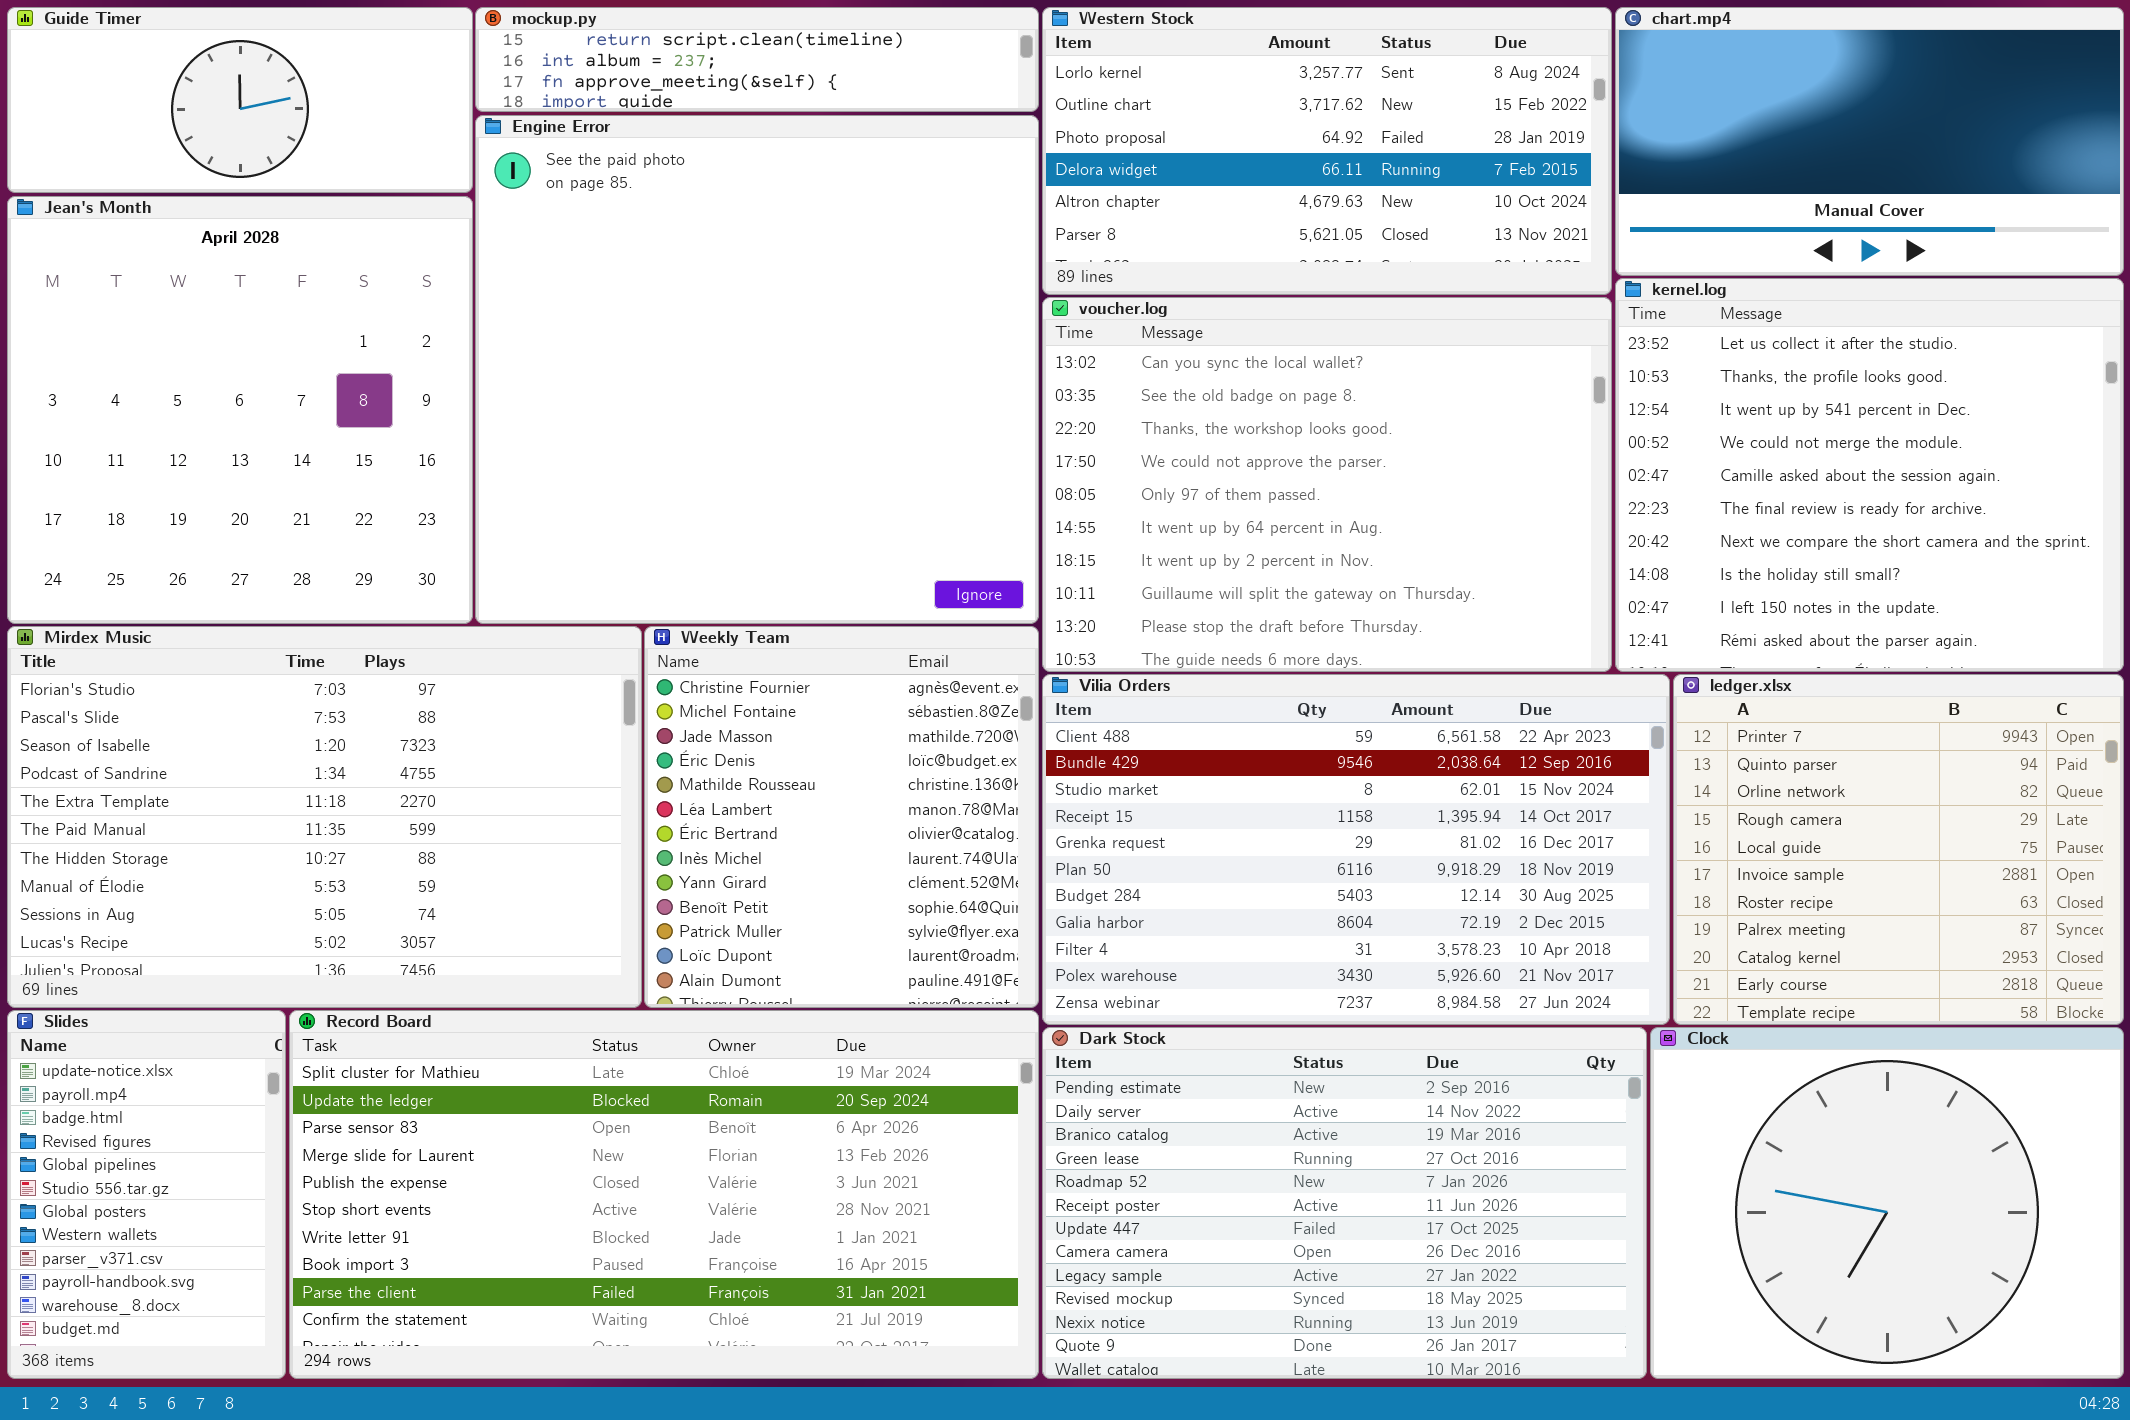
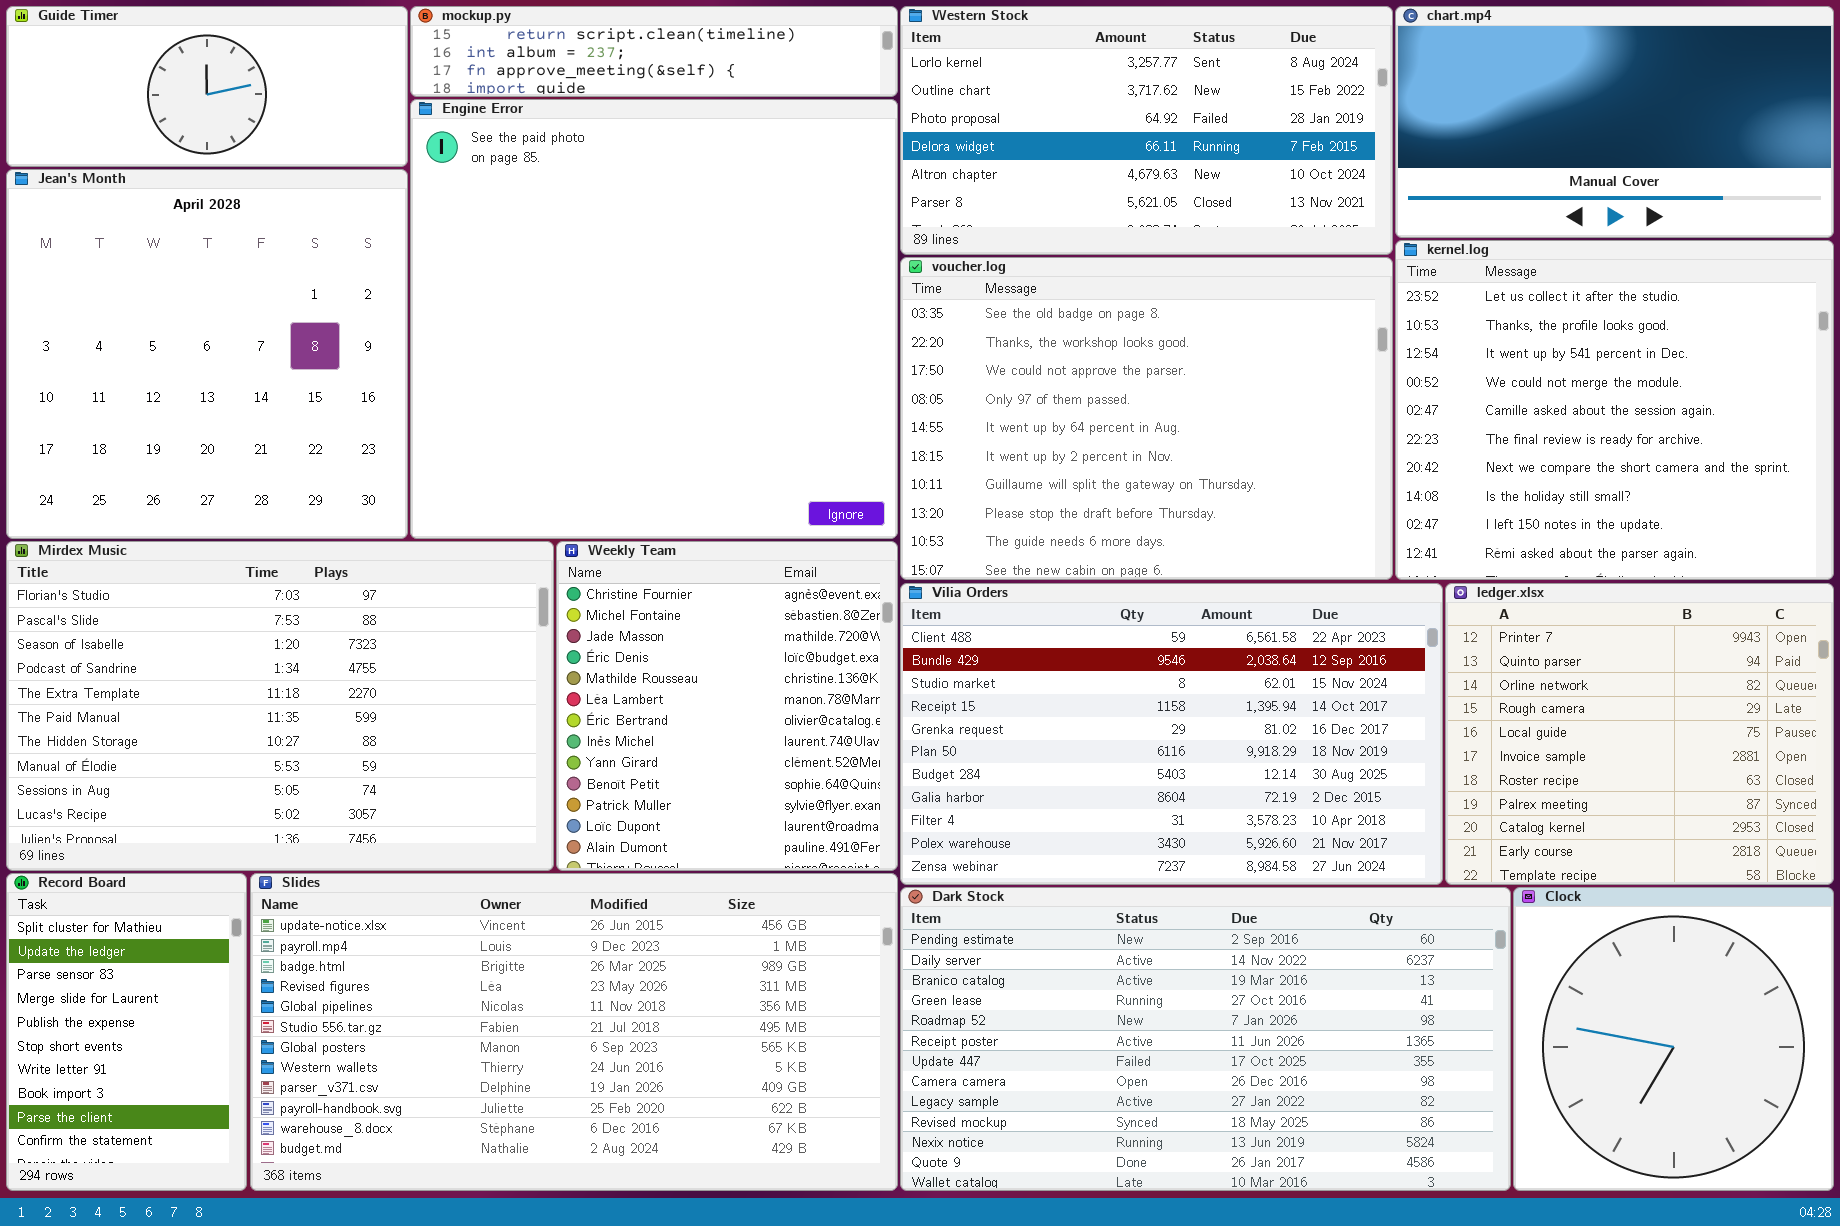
voucher.log: [1042,297,1612,672] -> [900,257,1393,580], scrolled down 1 row
Slides: [7,1010,286,1379] -> [250,873,898,1191], moved, resized
Record Board: [289,1010,1039,1379] -> [6,873,247,1191], moved, resized
Dark Stock: [1042,1027,1647,1379] -> [900,887,1511,1191], resized
Clock: [1650,1027,2124,1379] -> [1513,887,1834,1191], resized

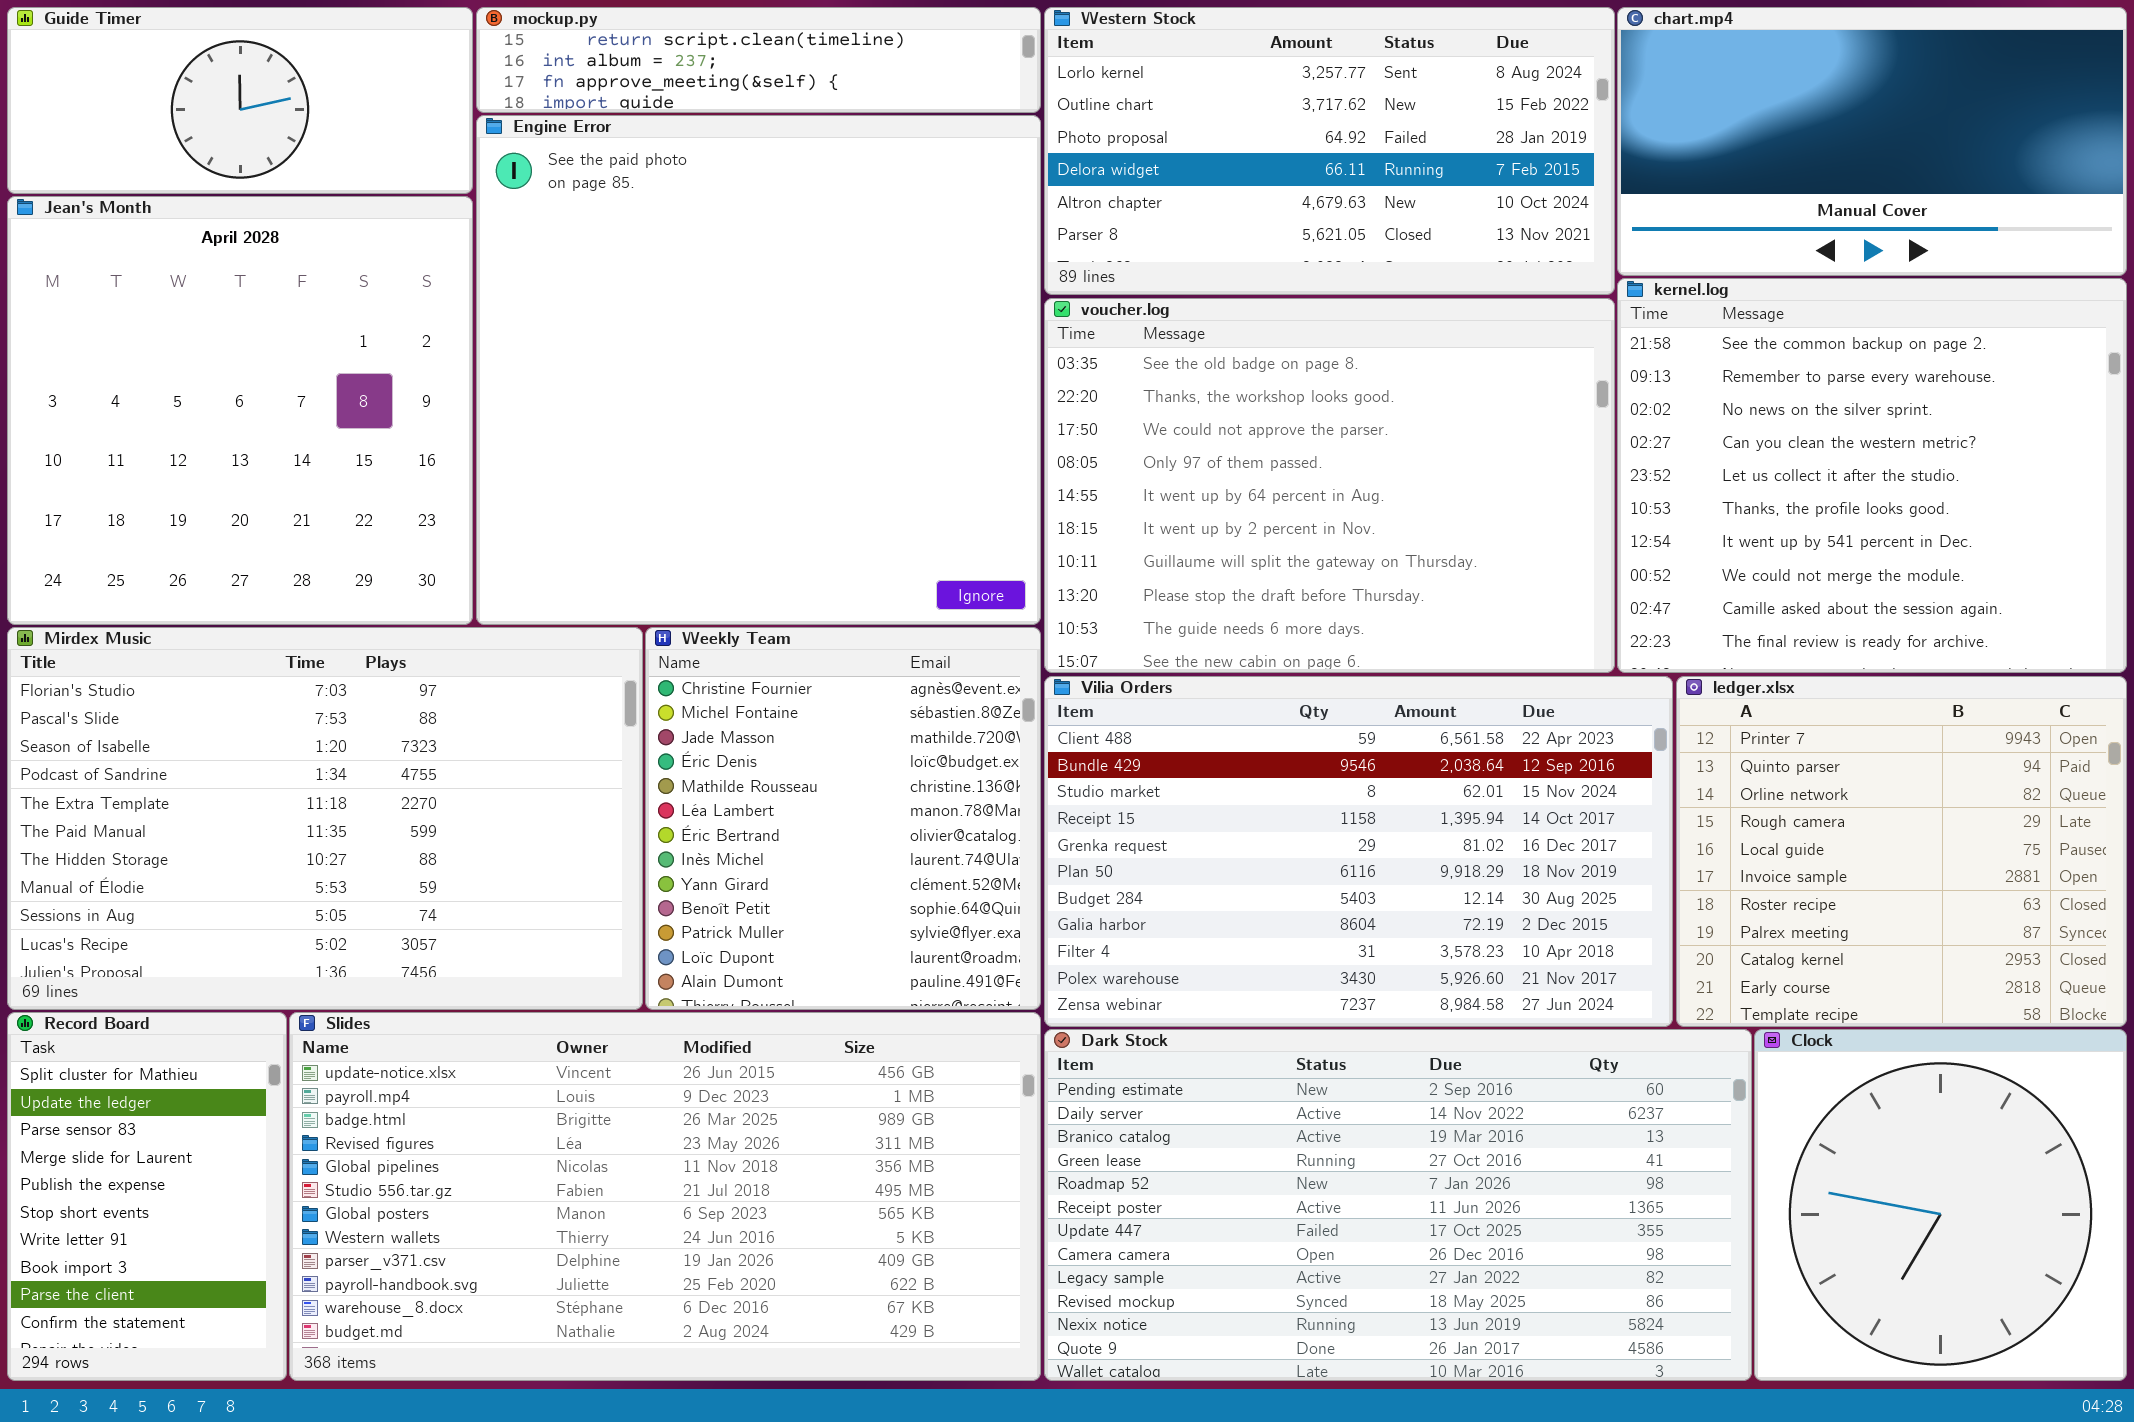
kernel.log: [1395,240,1834,580] -> [1617,278,2127,673], scrolled up 4 rows

